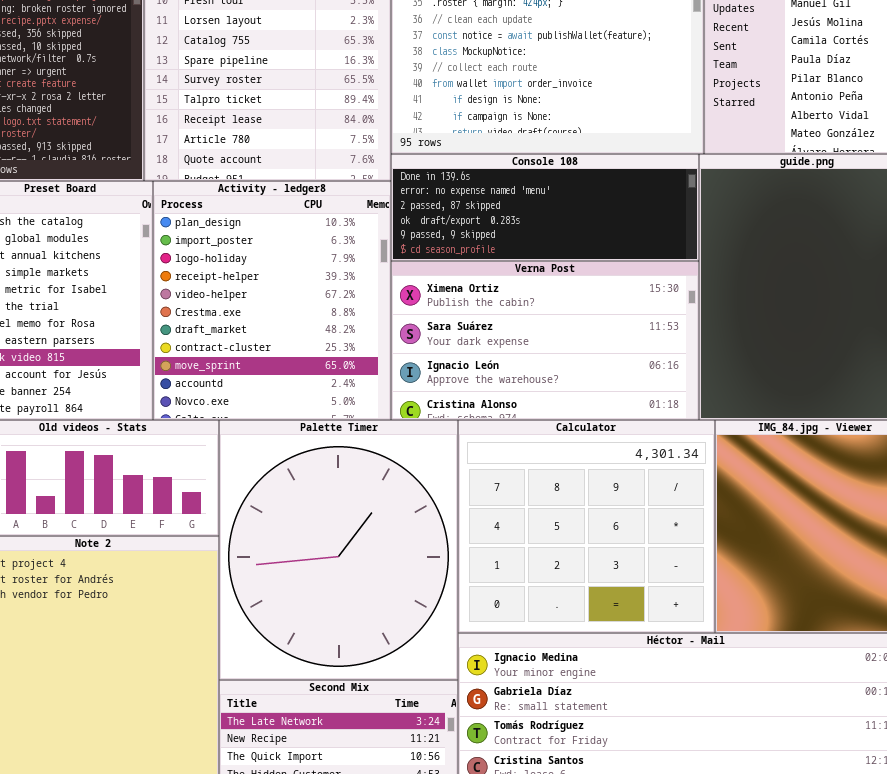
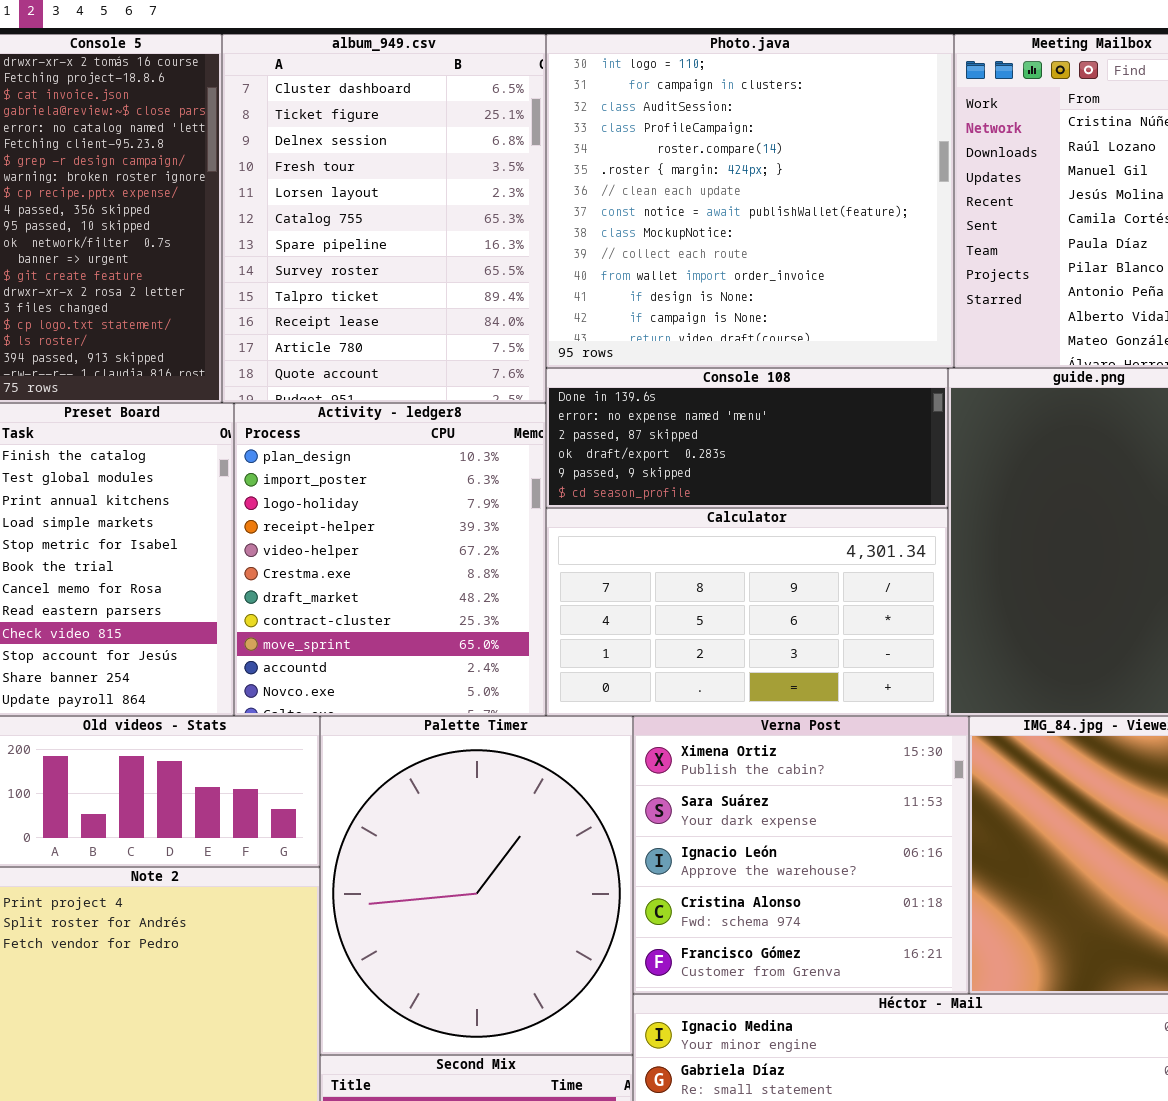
Verna Post: [391,261,699,420] -> [633,716,969,994], moved, resized
Calculator: [458,420,715,633] -> [546,508,948,716], moved, resized

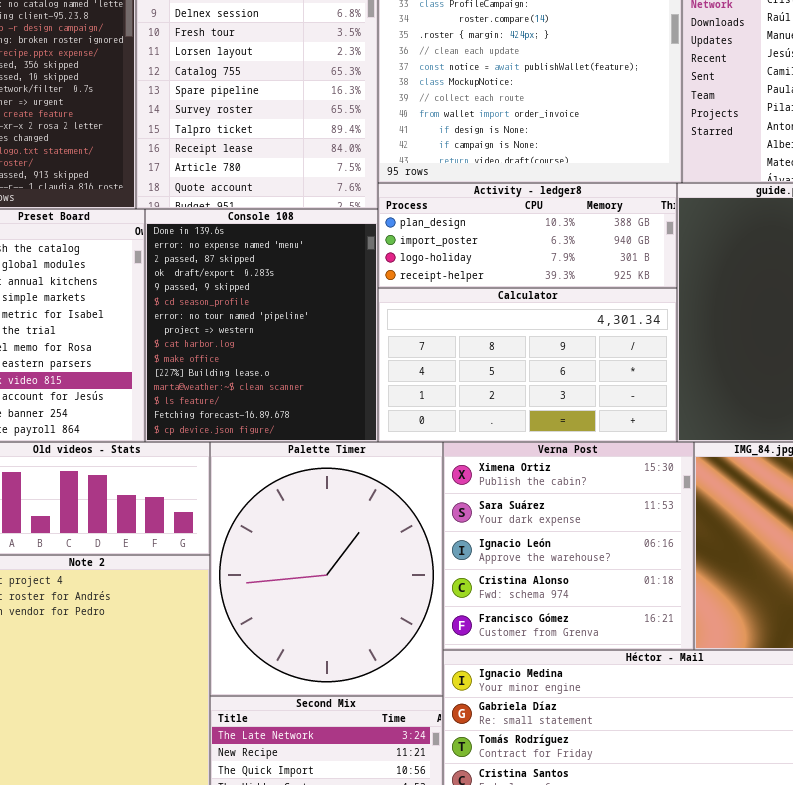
Console 108: [546,368,948,508] -> [145,209,378,442], moved, resized
Activity - ledger8: [234,403,546,716] -> [378,183,677,288], moved, resized

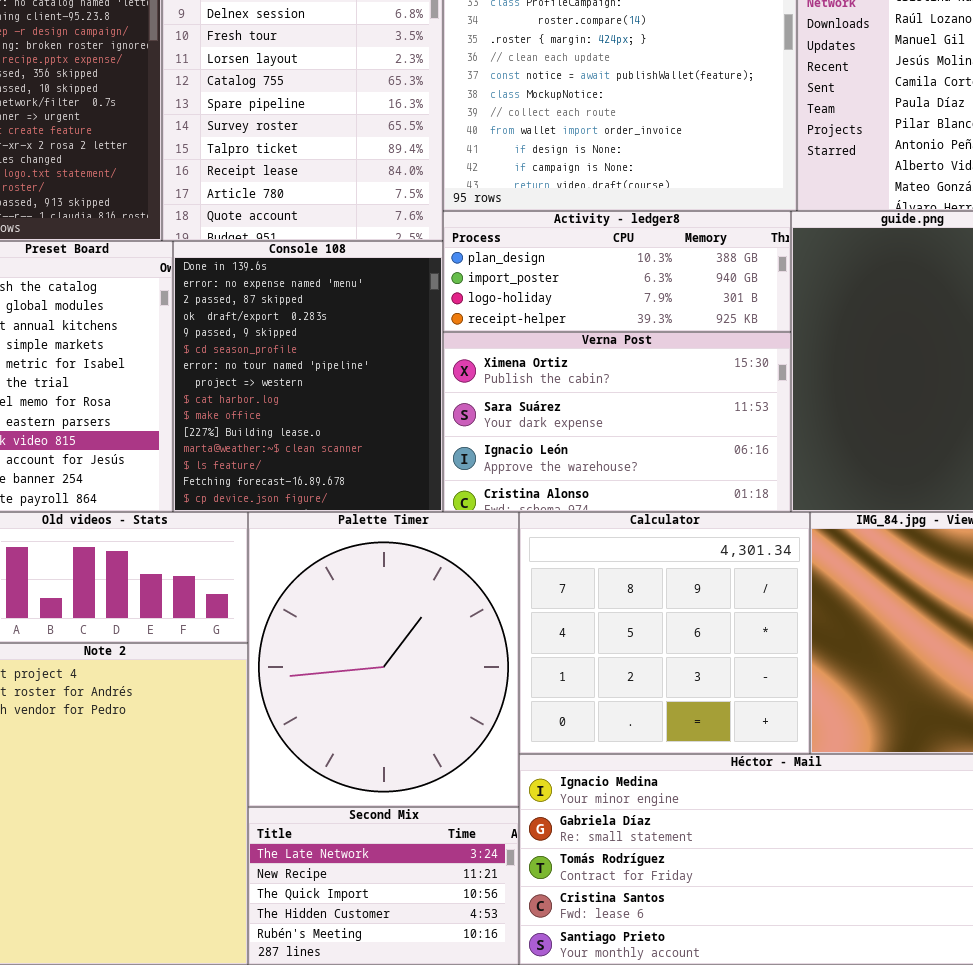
Calculator: [378,288,677,442] -> [519,512,810,754], moved, resized
Verna Post: [443,442,694,650] -> [443,332,791,512], moved, resized

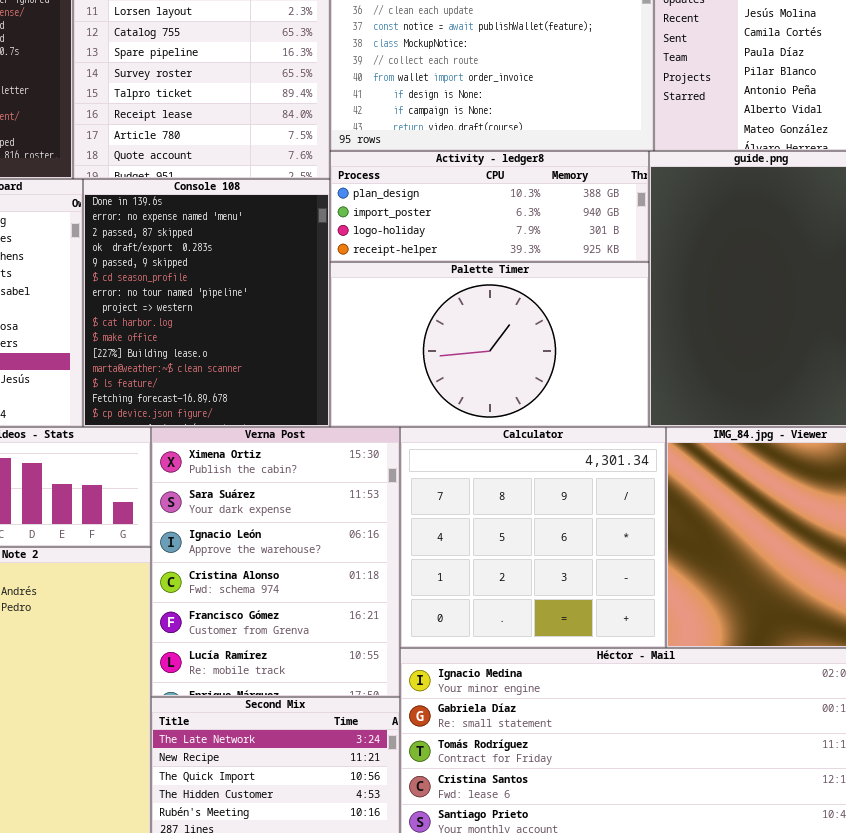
Verna Post: [443,332,791,512] -> [151,427,400,697], moved, resized
Palette Timer: [248,512,519,807] -> [330,262,649,427], moved, resized

